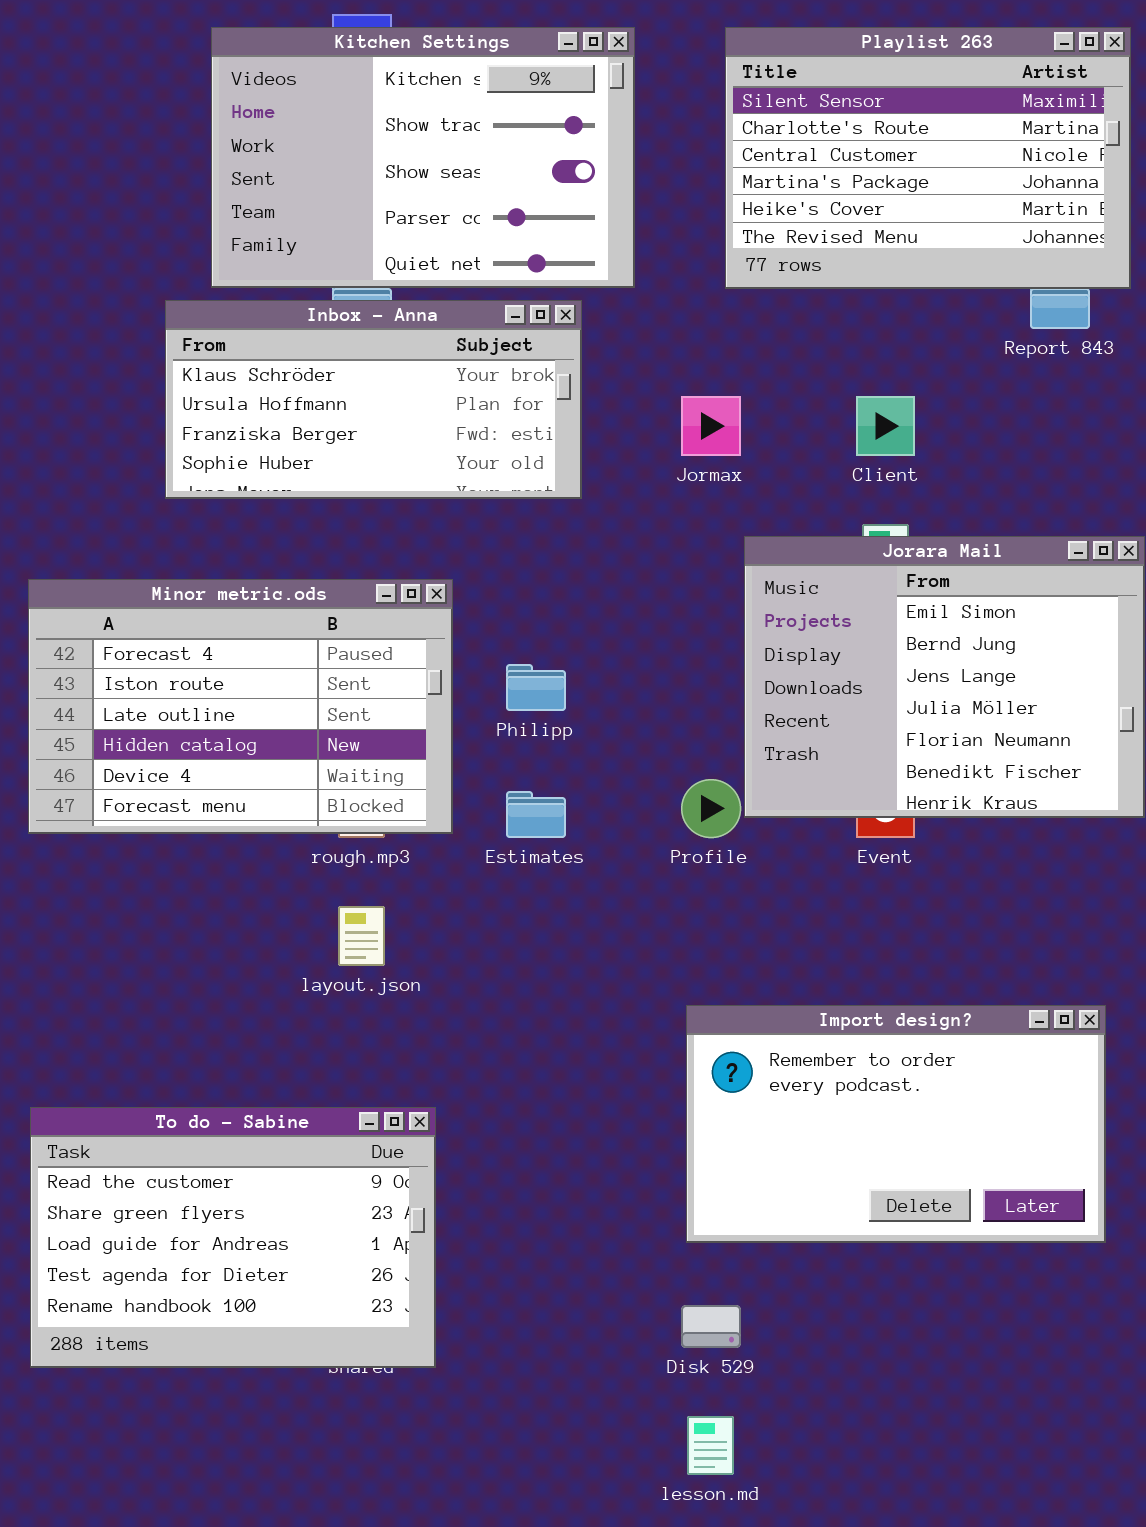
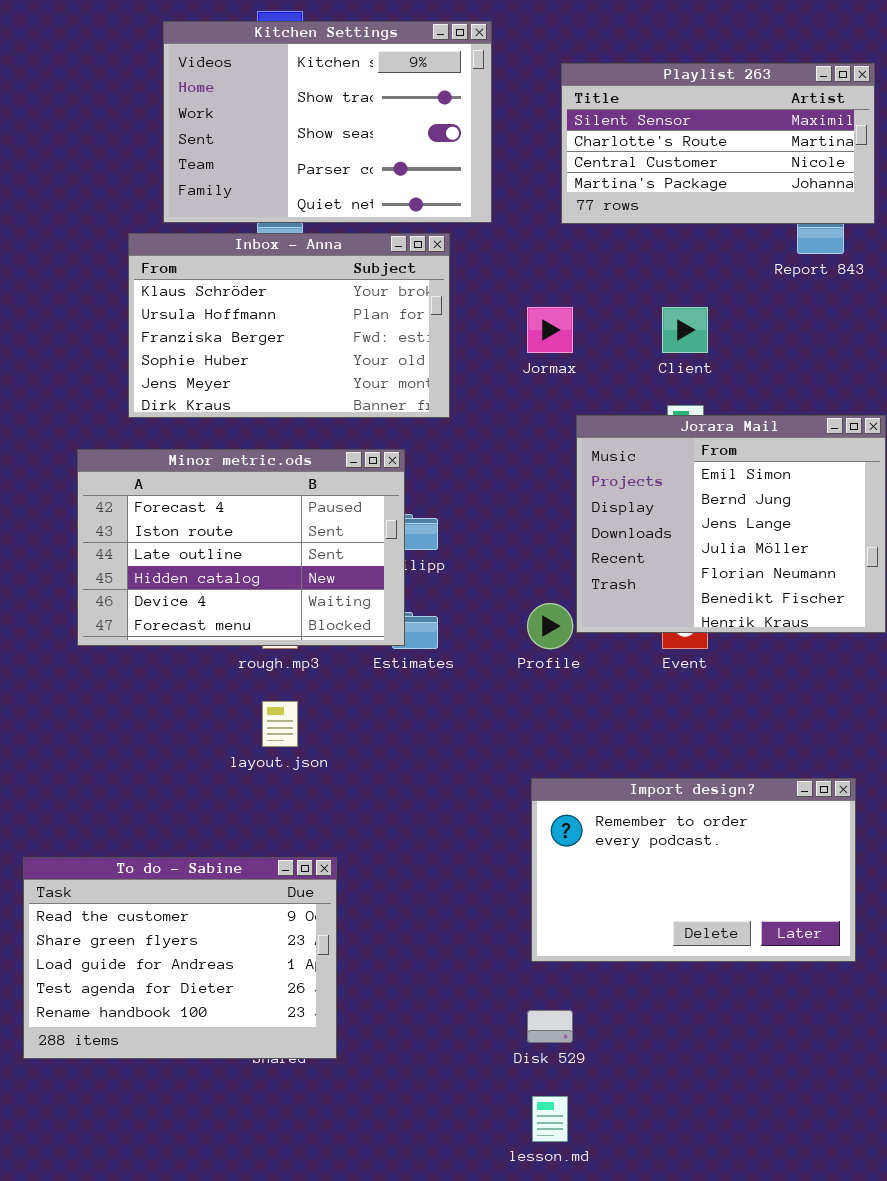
Playlist 263: [725,27,1131,289] -> [561,63,875,224], resized
Inbox - Anna: [165,300,582,499] -> [128,233,450,418], resized
Minor metric.ods: [28,579,453,834] -> [77,449,405,646], moved

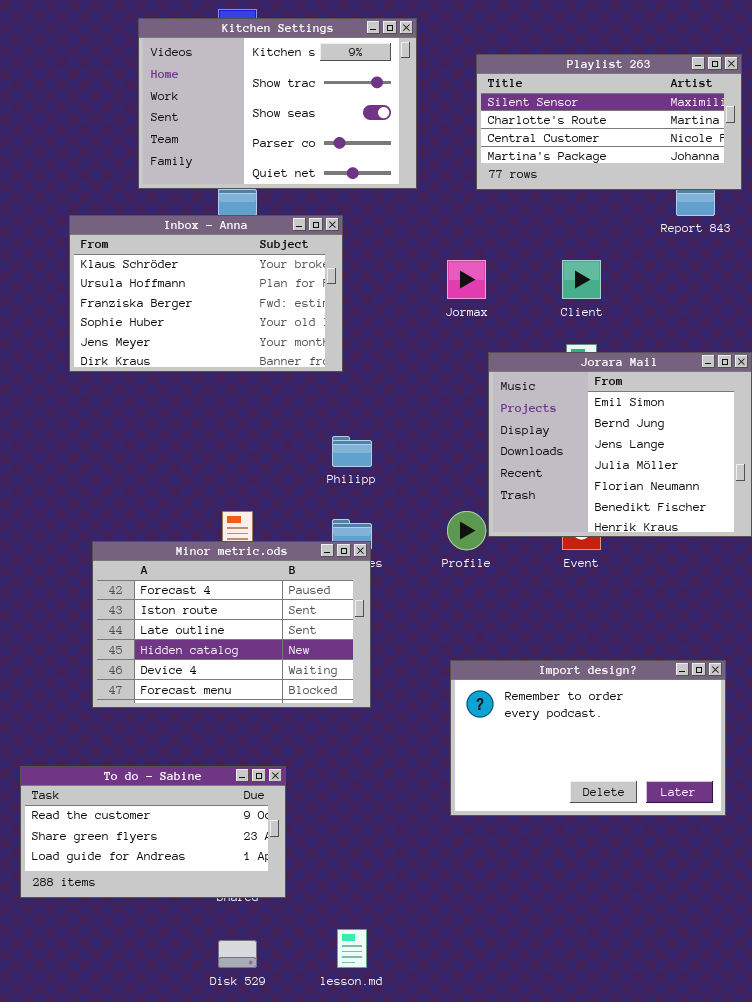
Inbox - Anna: [128,233,450,418] -> [69,215,343,372], moved
Minor metric.ods: [77,449,405,646] -> [92,541,371,708], moved
To do - Sabine: [23,857,337,1059] -> [20,766,286,898], resized
Disk 529: [527,1010,573,1043] -> [218,940,257,968], moved
lesson.md: [532,1096,568,1142] -> [337,929,367,968], moved

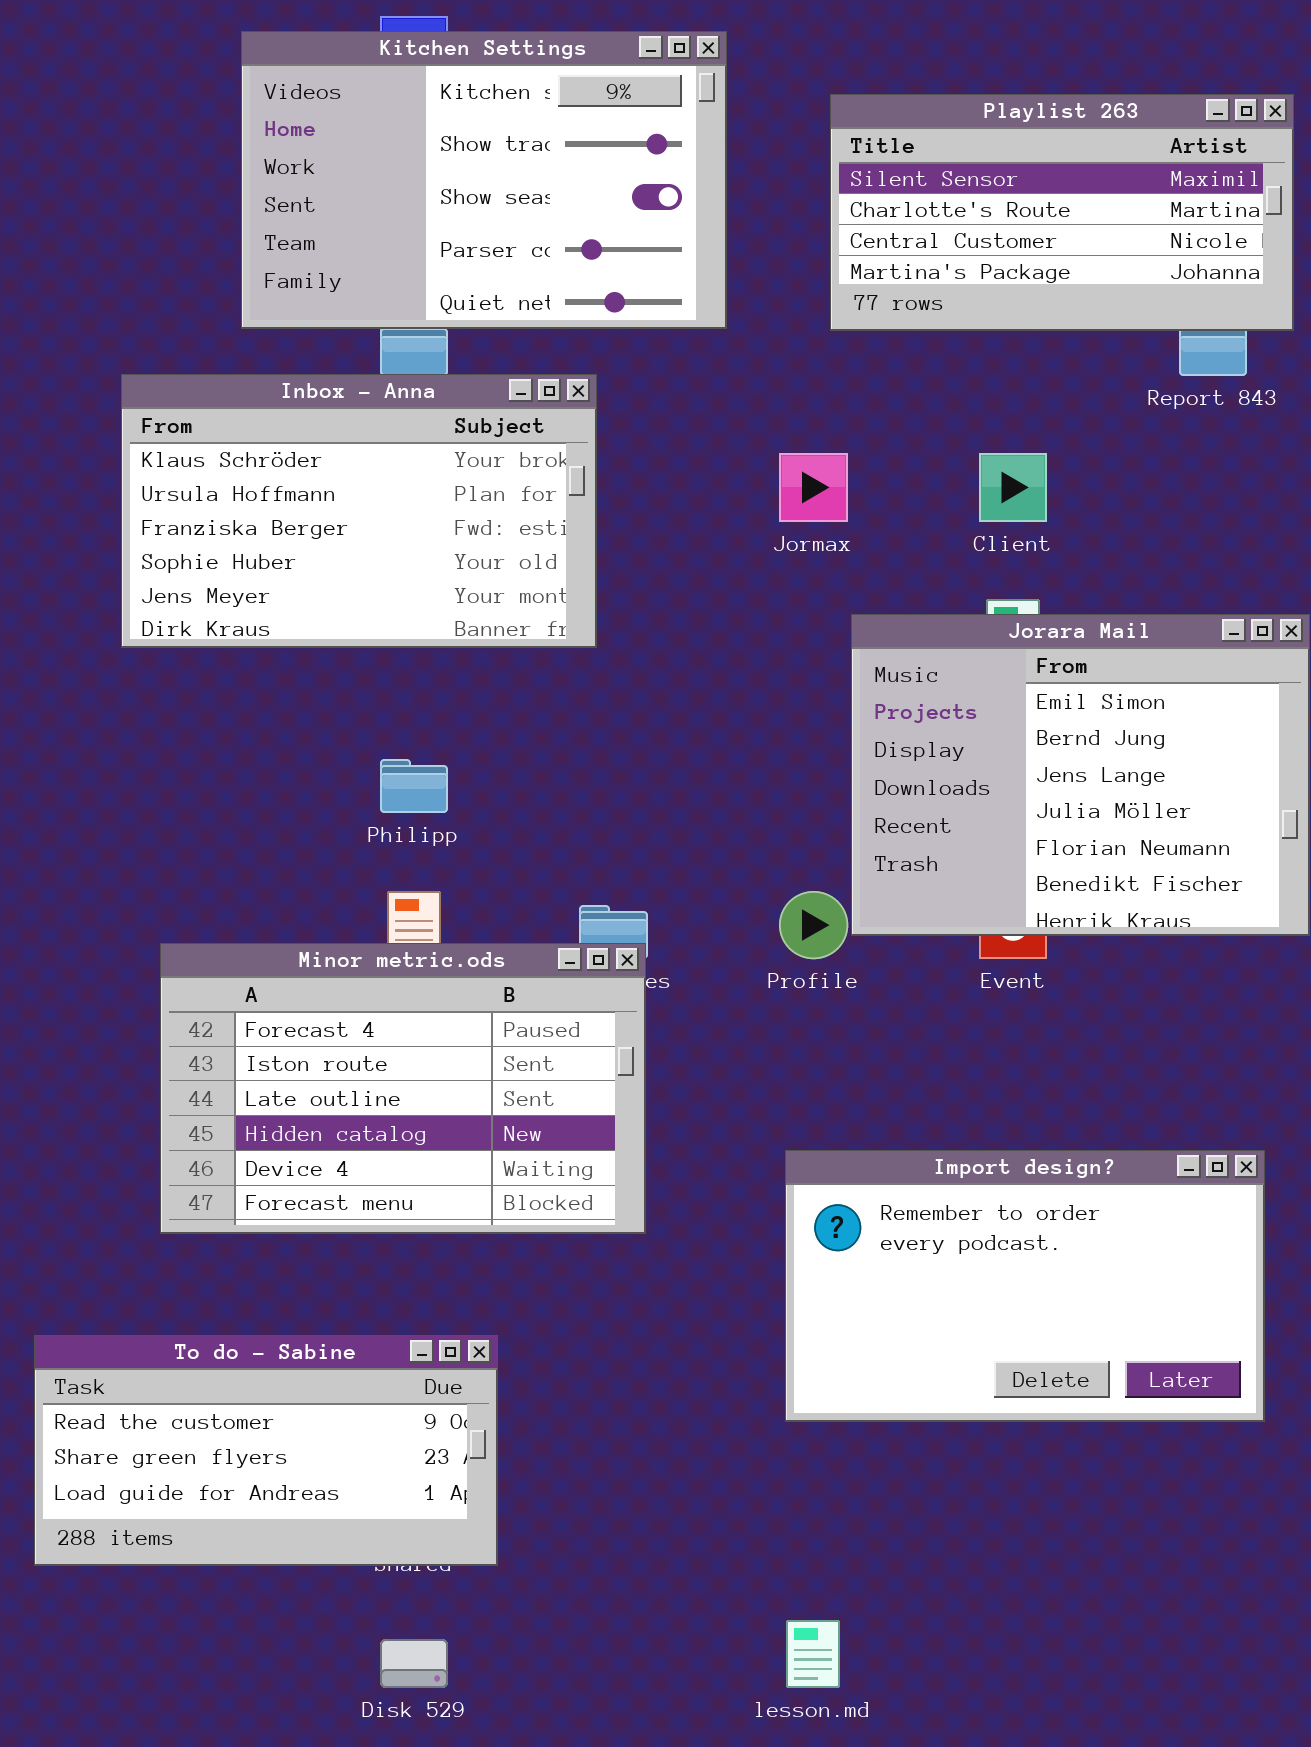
Philipp: [332,436,372,467] -> [380,759,448,813], moved
lesson.md: [337,929,367,968] -> [786,1620,840,1688], moved

